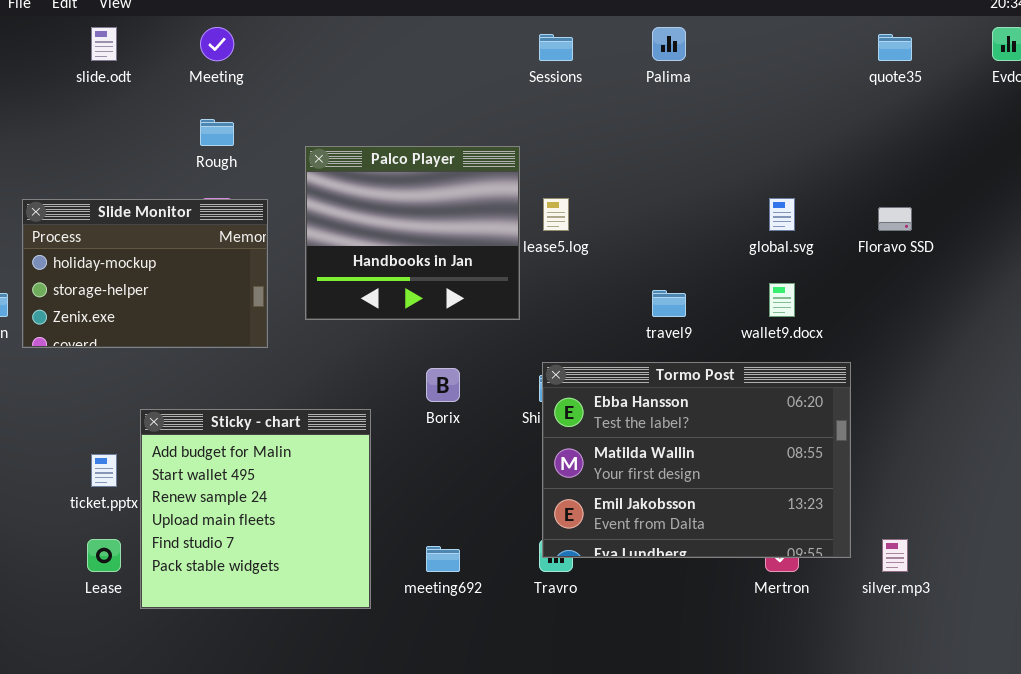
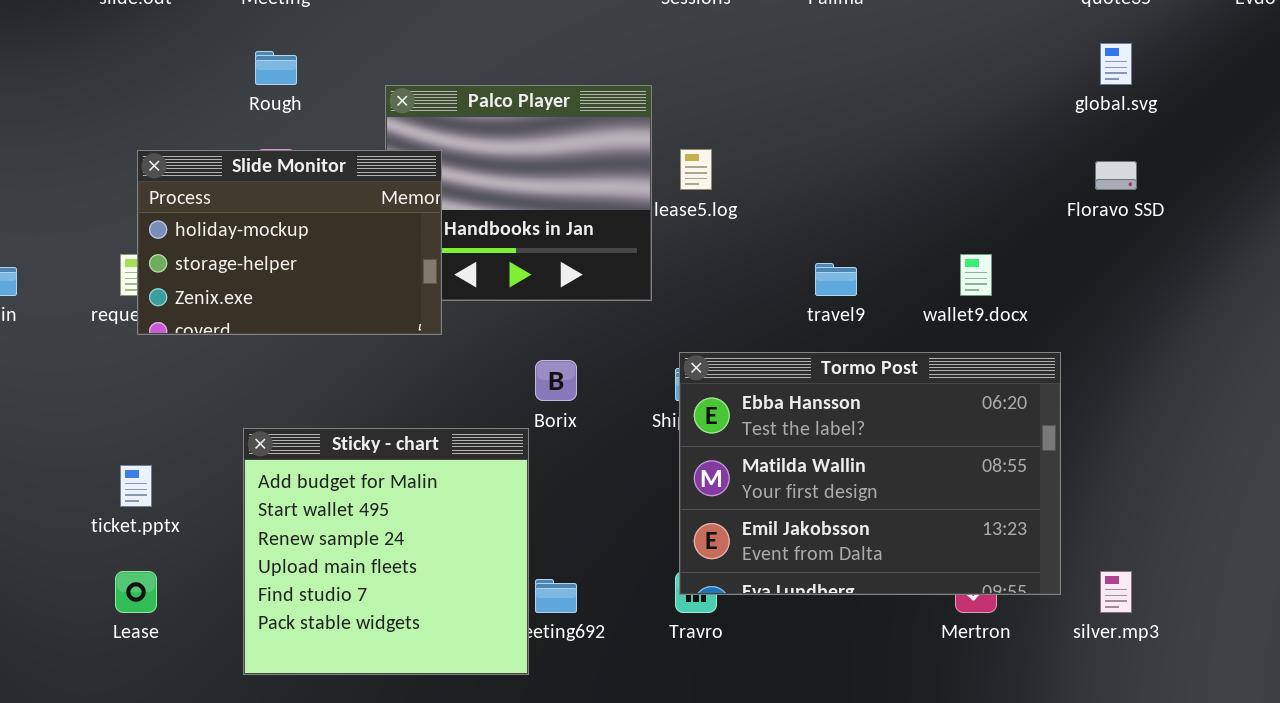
global.svg: [769,198,795,231] -> [1100,43,1132,85], moved
Slide Monitor: [22,199,268,348] -> [137,150,442,335], moved
Sticky - chart: [140,409,371,609] -> [243,428,529,675], moved

